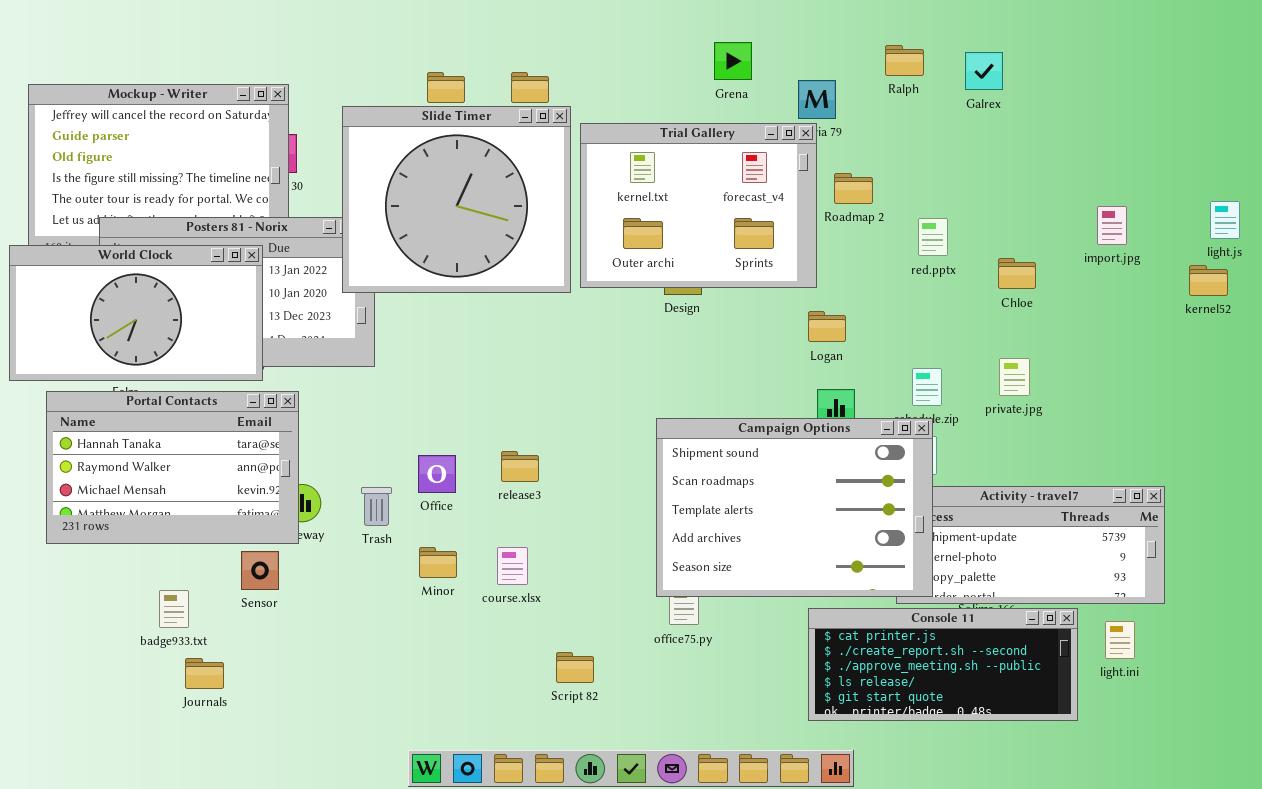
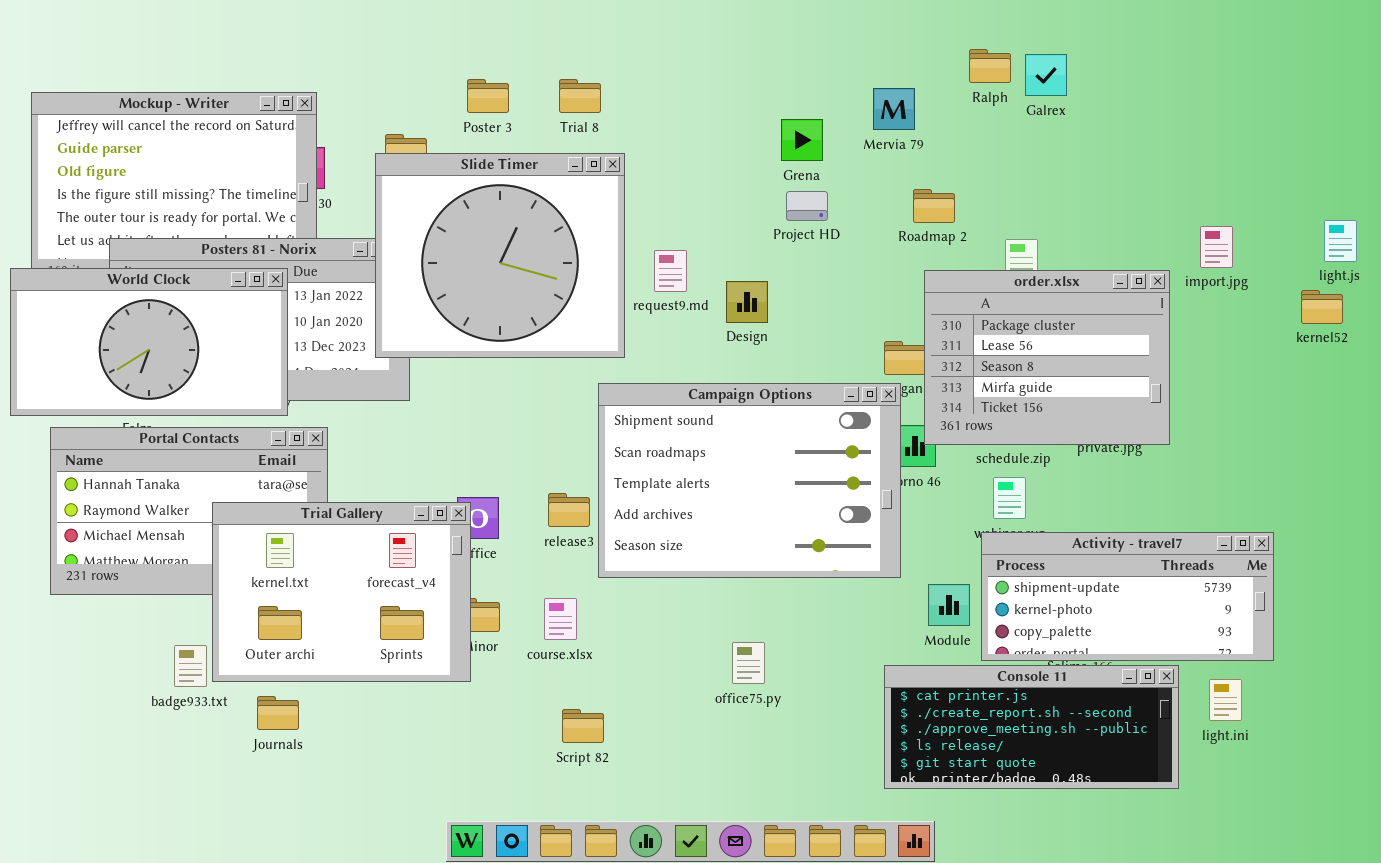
Grena: [714,42,752,80] -> [781,119,823,161], moved
Galrex: [965,52,1003,90] -> [1025,54,1067,96], moved
Slide Timer: [342,106,571,293] -> [375,153,625,358], moved
Trial Gallery: [580,123,817,288] -> [212,502,471,682], moved
order.xlsx: none -> [924,270,1170,445], opened
Campaign Options: [656,418,933,597] -> [598,383,901,578], moved
Script 82: [556,652,594,683] -> [562,709,604,743], moved
Journals: [185,658,224,689] -> [257,696,299,730], moved

